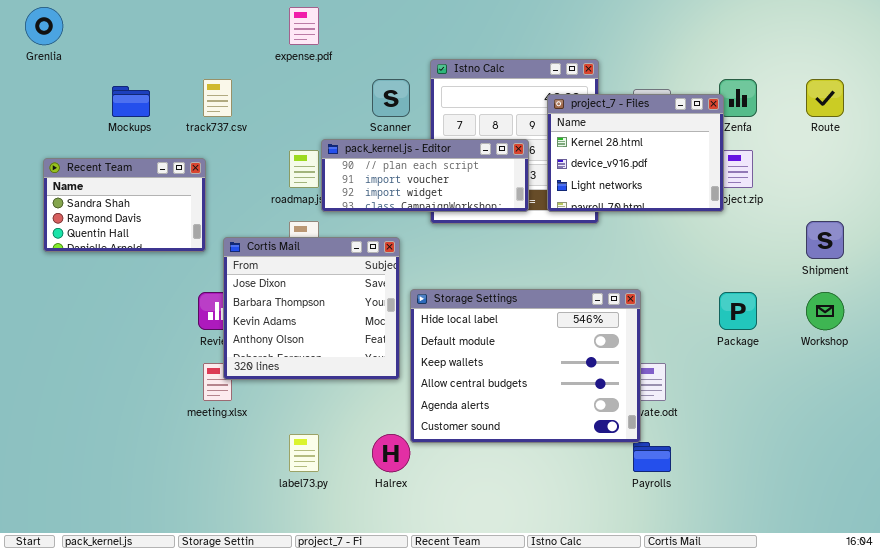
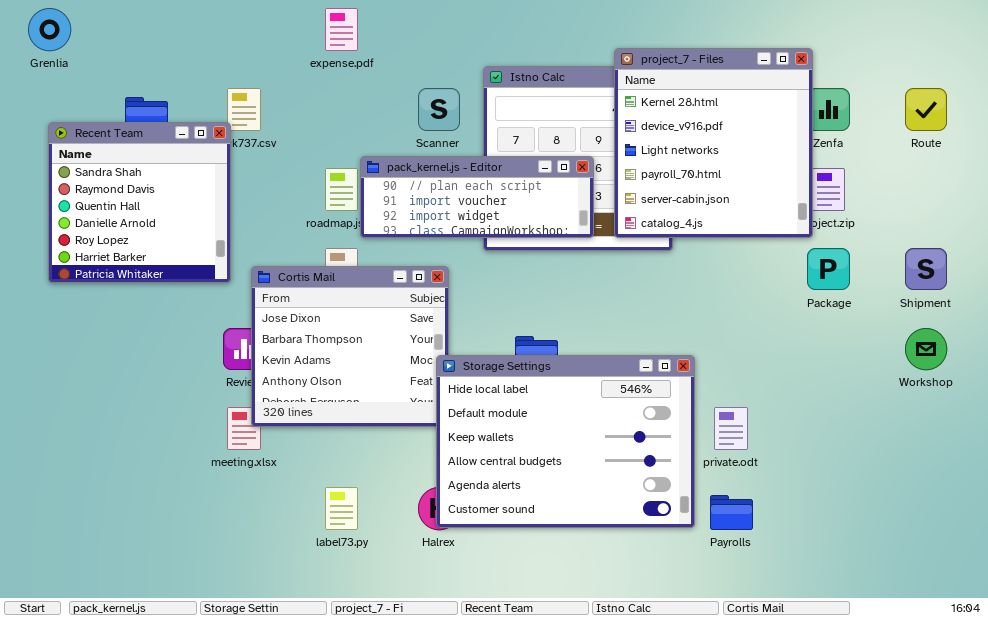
project_7 - Files: [547,94,724,212] -> [614,48,813,238], resized
Recent Team: [43,158,206,252] -> [48,122,231,283], resized
Storage Settings: [410,289,641,443] -> [436,355,695,528], moved
Package: [719,292,757,330] -> [807,248,850,290], moved

